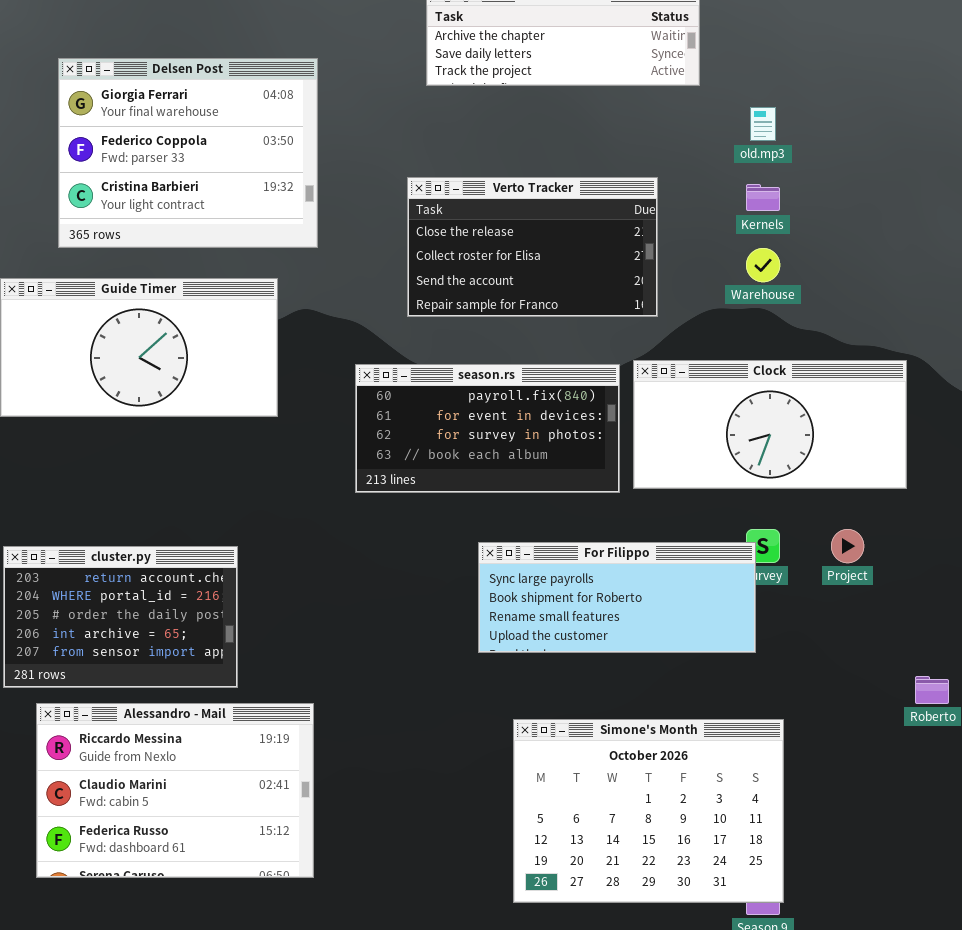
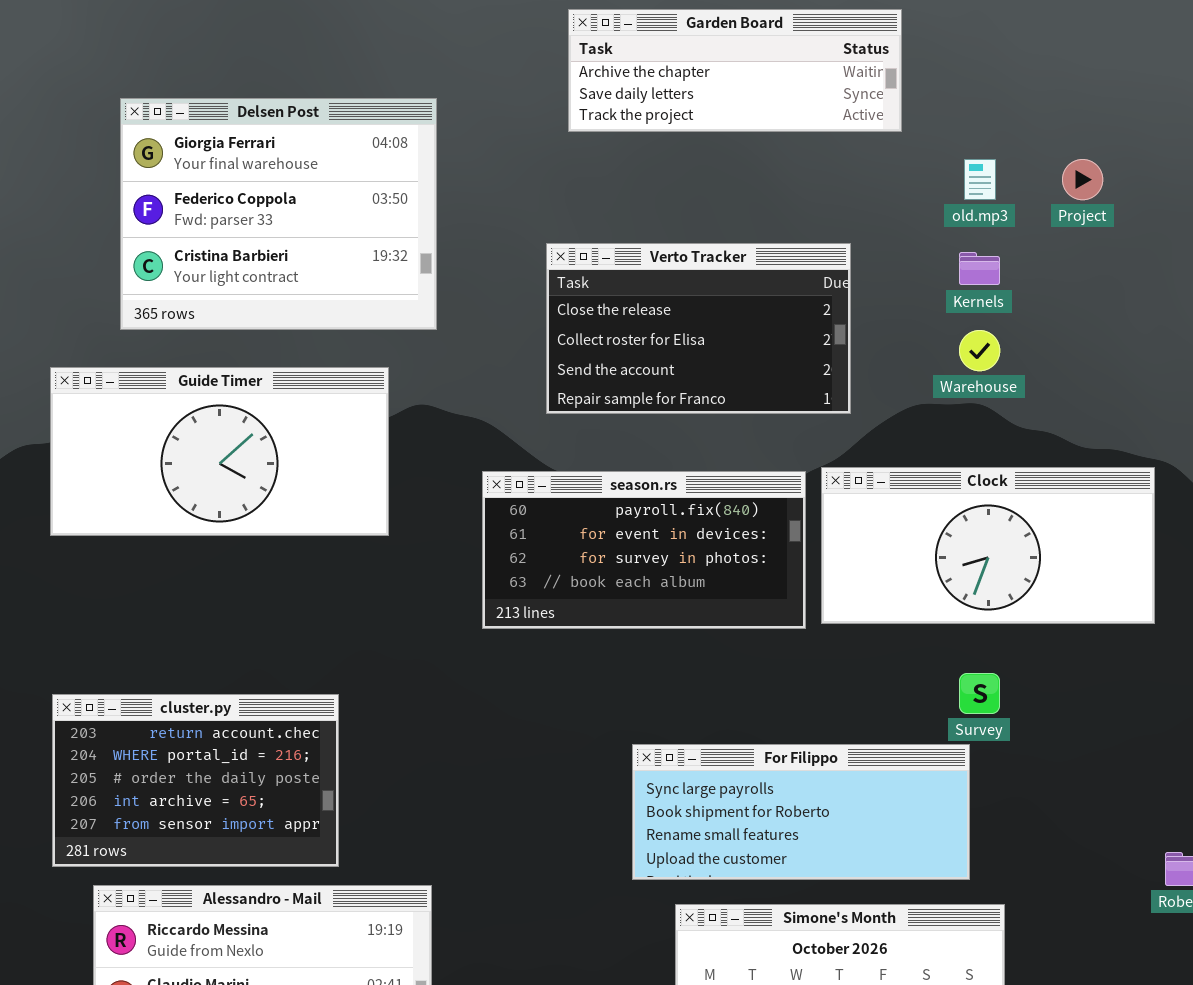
Project: [831,529,864,563] -> [1062,159,1103,200], moved
For Filippo: [478,542,756,653] -> [632,744,970,880], moved

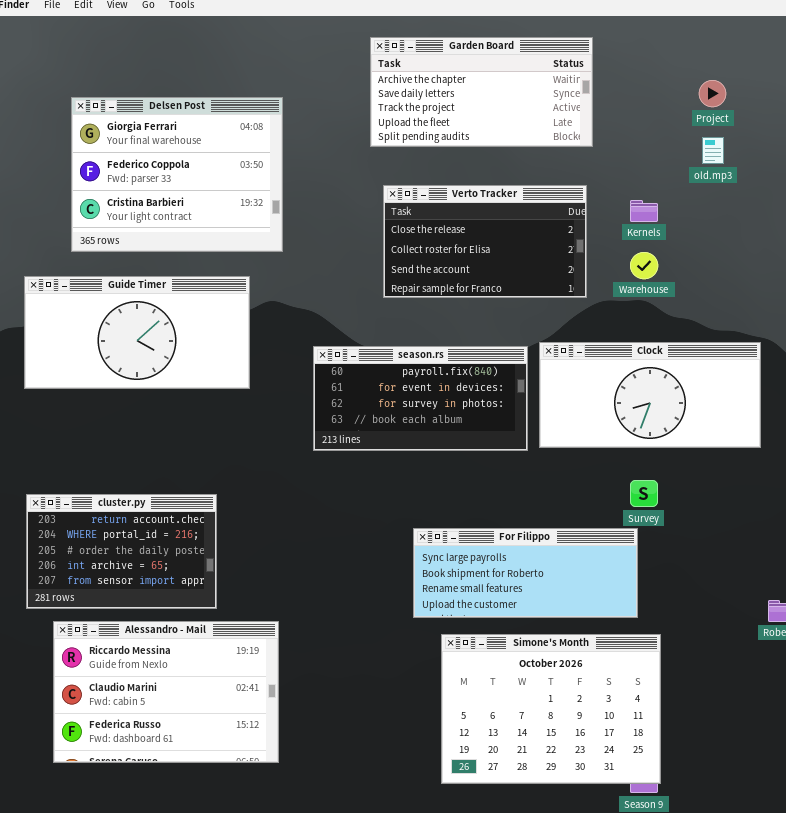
Garden Board: [568,9,902,132] -> [370,37,593,147], resized
old.mp3: [964,159,996,200] -> [702,137,724,164], moved
Project: [1062,159,1103,200] -> [699,80,726,107], moved
Verto Tracker: [546,243,851,414] -> [383,185,587,298], moved

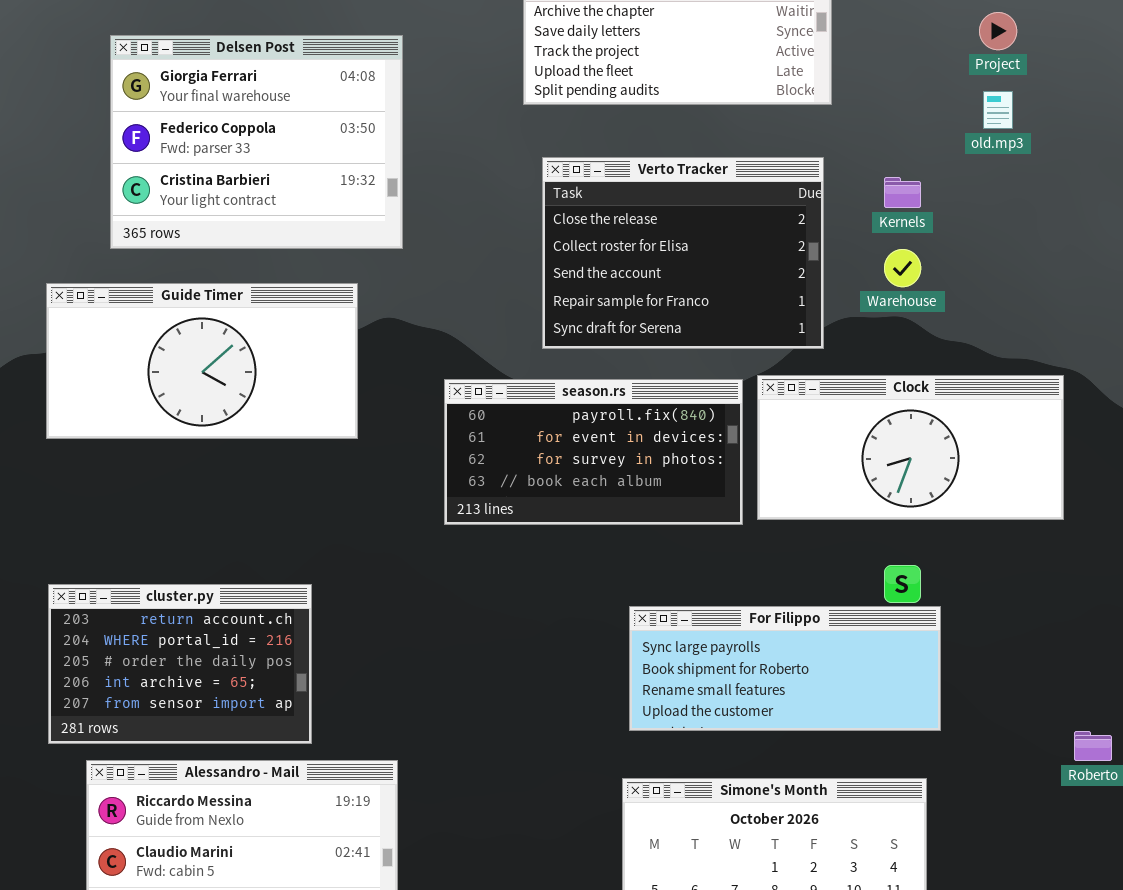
Verto Tracker: [383,185,587,298] -> [542,157,824,349], resized
For Filippo: [413,528,638,618] -> [629,606,941,731], moved

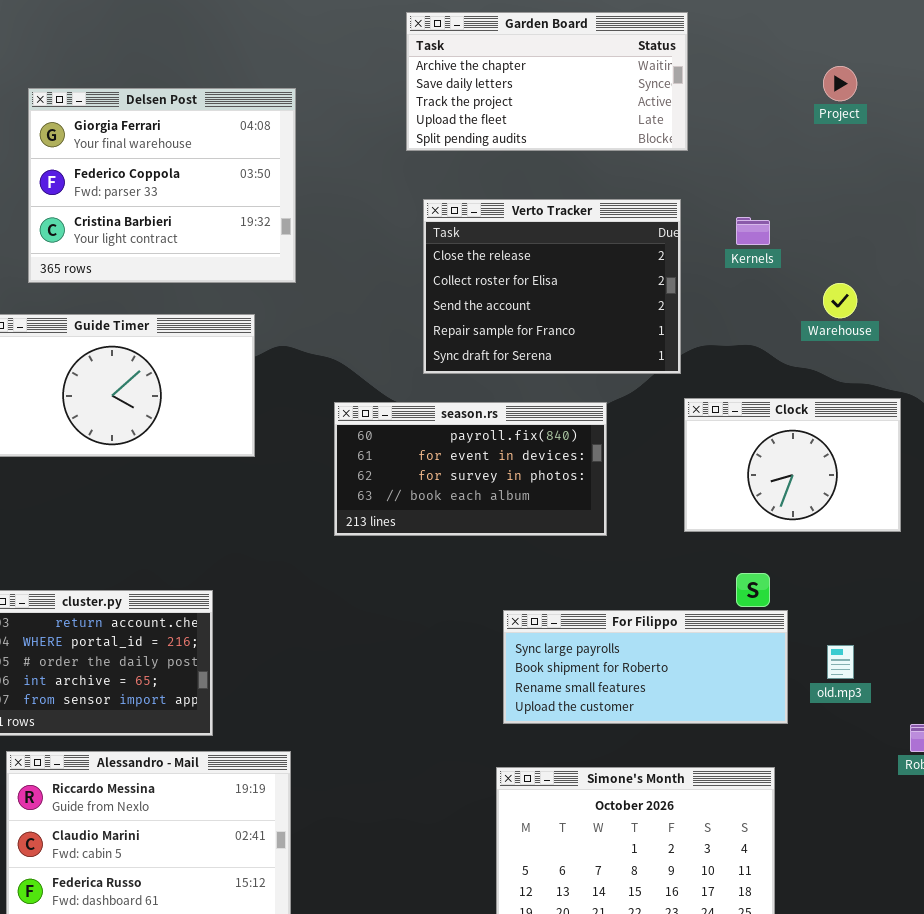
old.mp3: [983,91,1013,129] -> [827,645,854,679], moved
Warehouse: [884,249,921,287] -> [823,283,857,318], moved
Clock: [757,375,1064,520] -> [684,398,901,532], resized

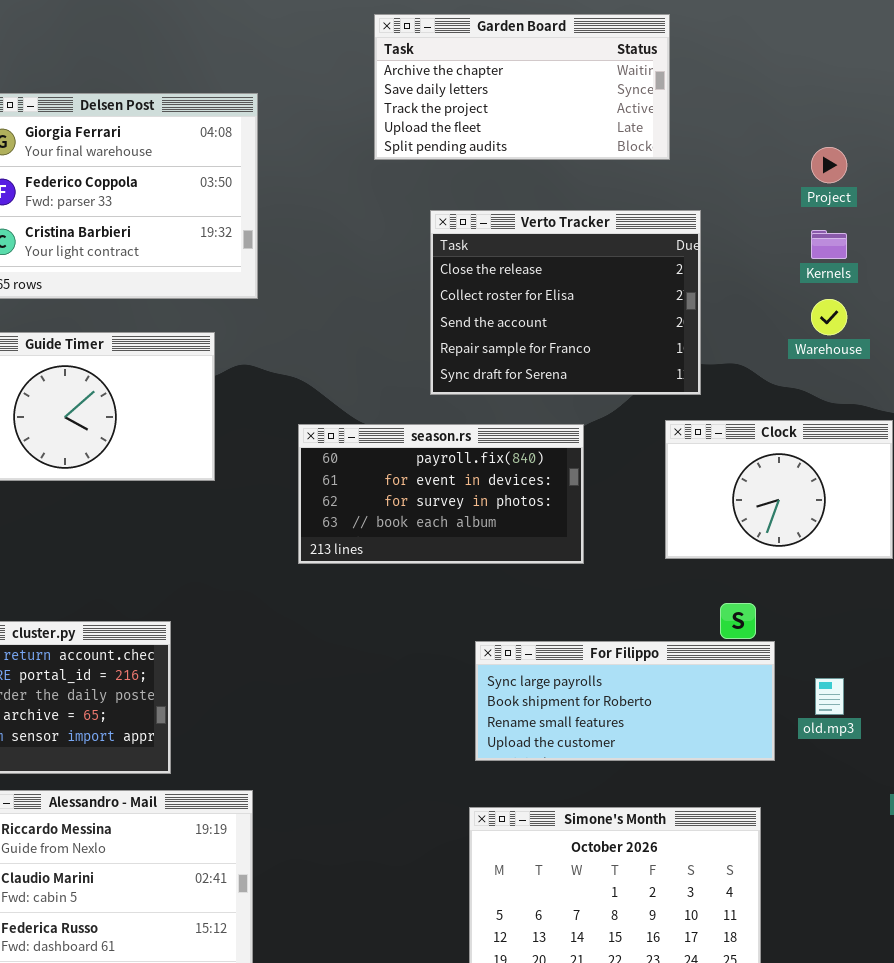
Project: [823,66,857,101] -> [811,147,847,183], moved
Verto Tracker: [423,199,681,374] -> [430,210,701,395], moved
Kernels: [736,217,770,245] -> [811,230,847,259], moved

